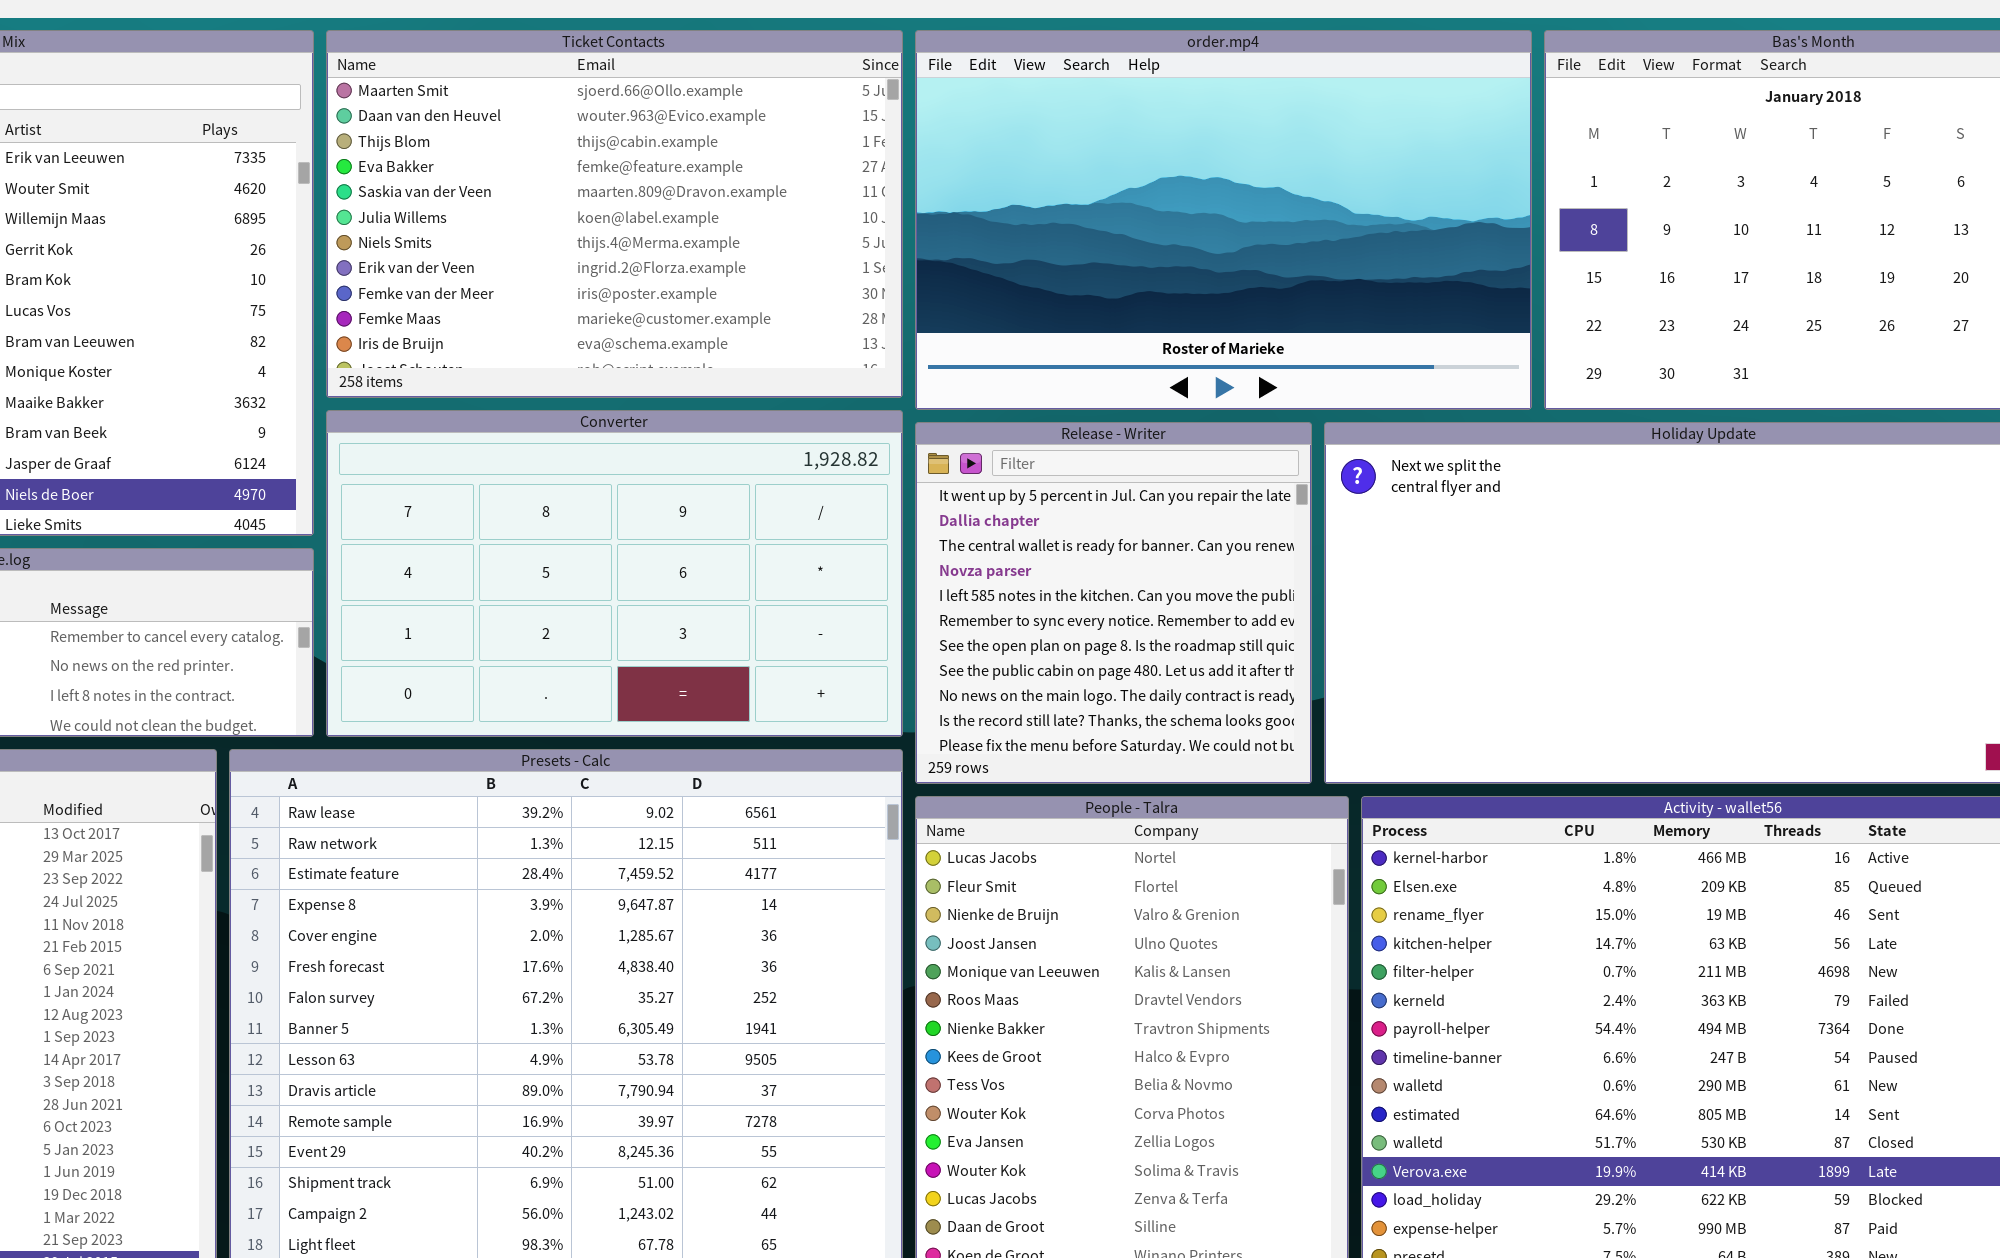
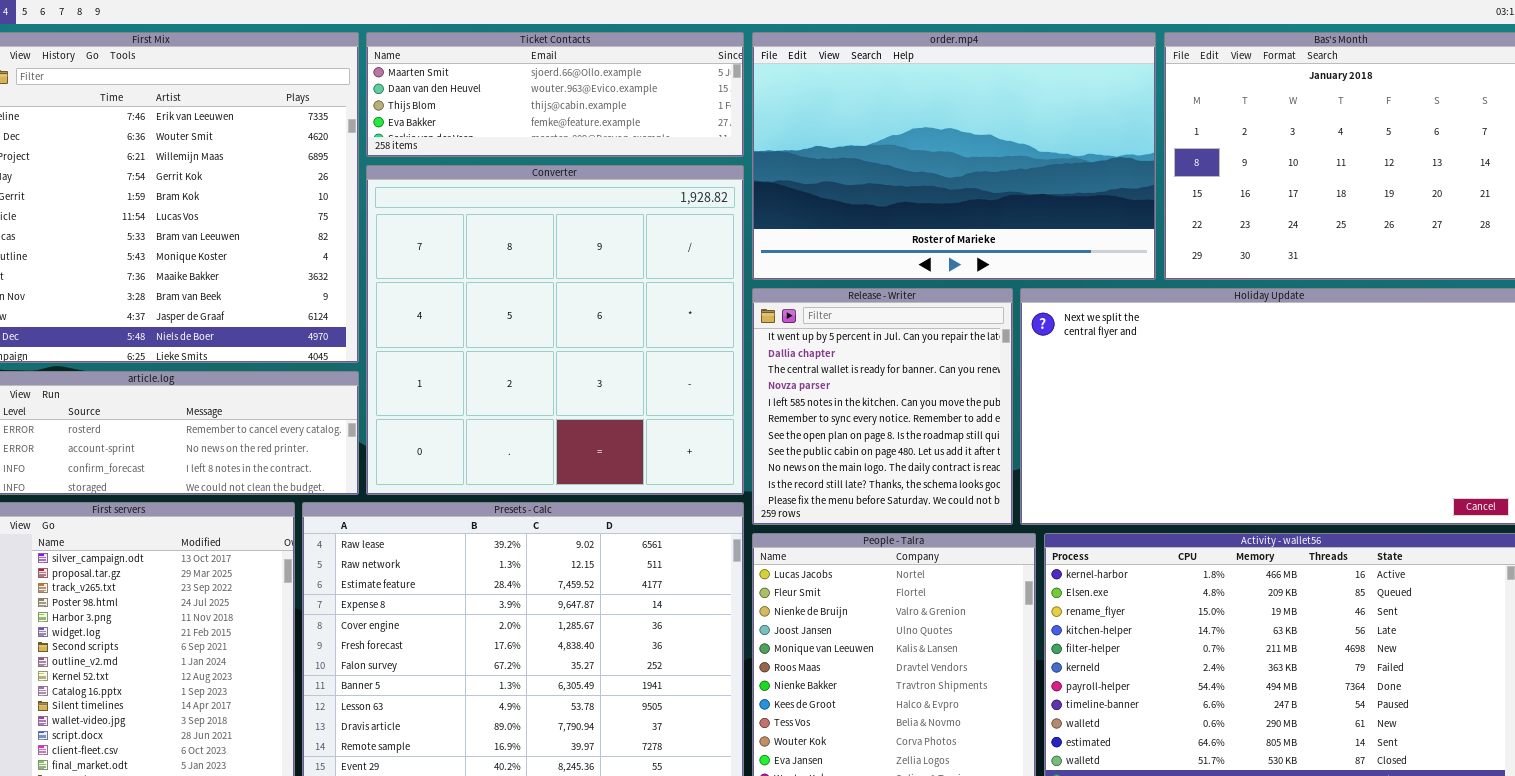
Ticket Contacts: [326,30,903,398] -> [366,32,744,157], resized
Converter: [326,410,903,737] -> [366,165,744,495], resized

